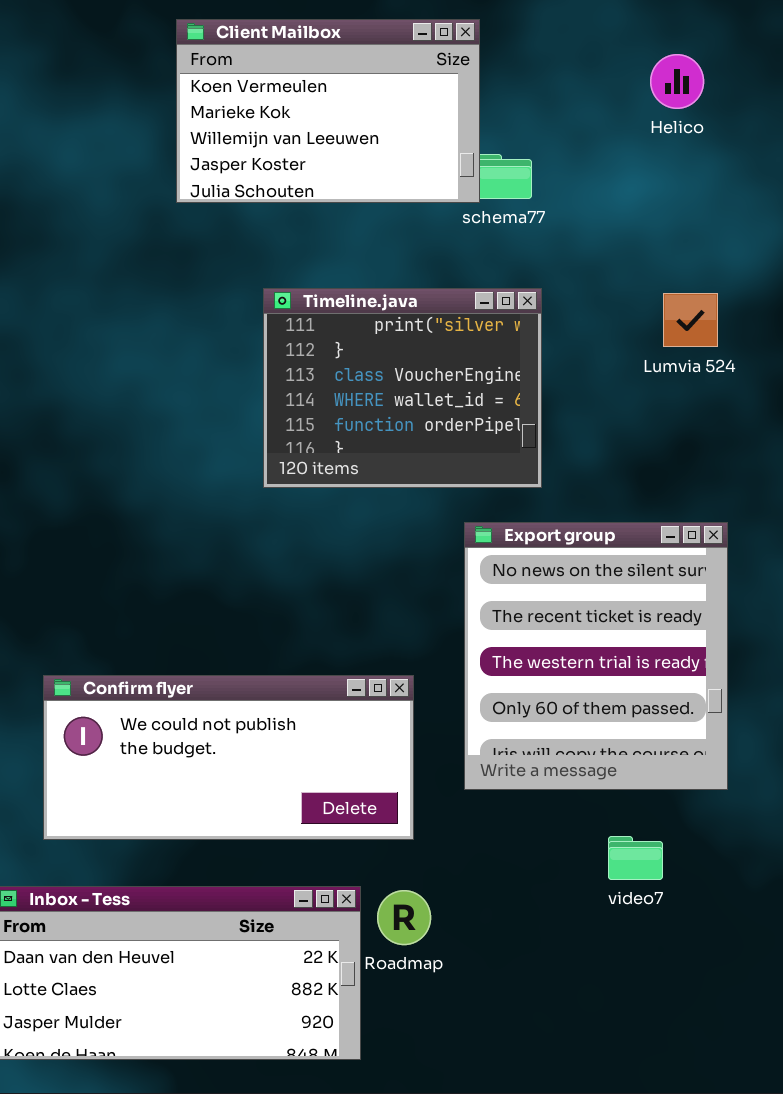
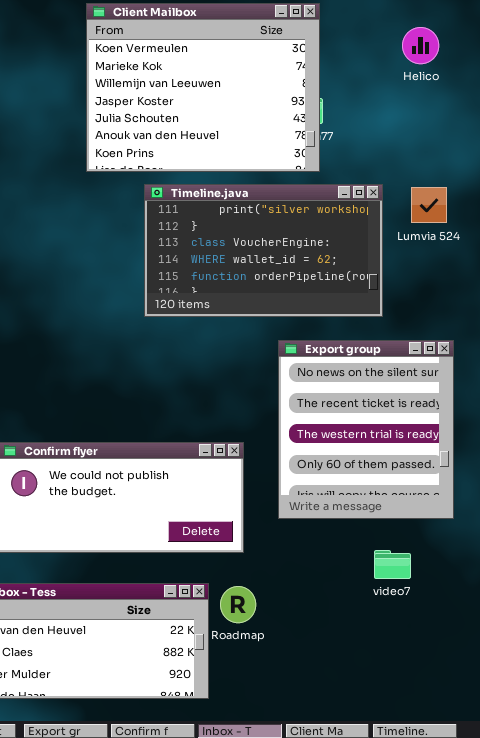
Client Mailbox: [176,19,480,203] -> [86,3,320,172], resized
Timeline.java: [263,288,542,488] -> [144,184,383,317], resized

